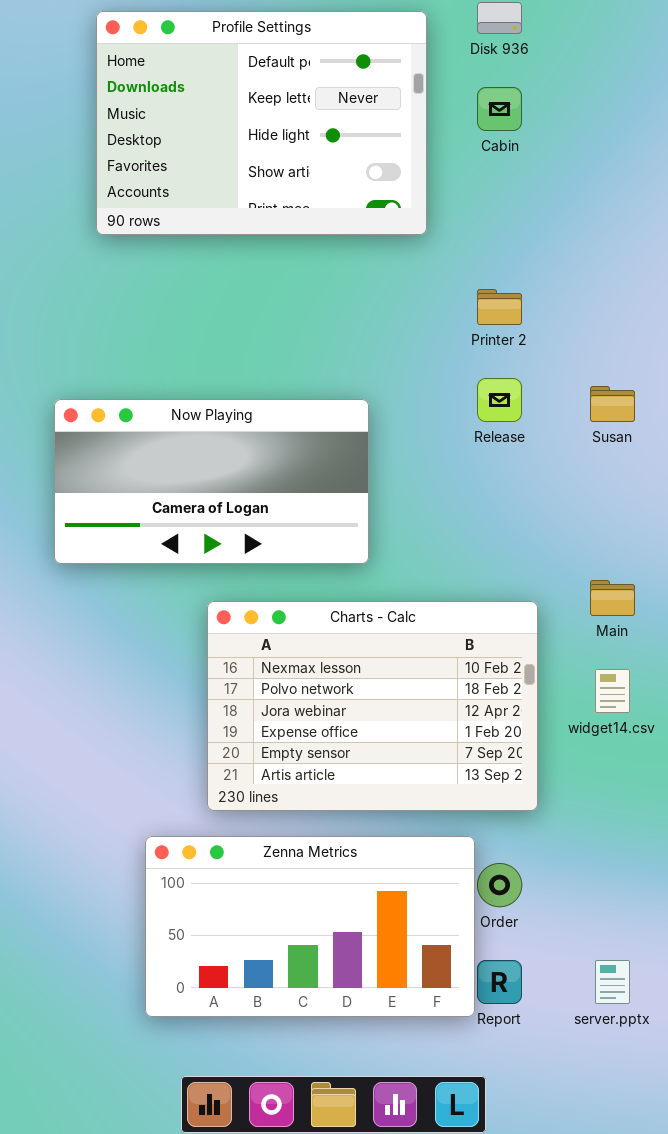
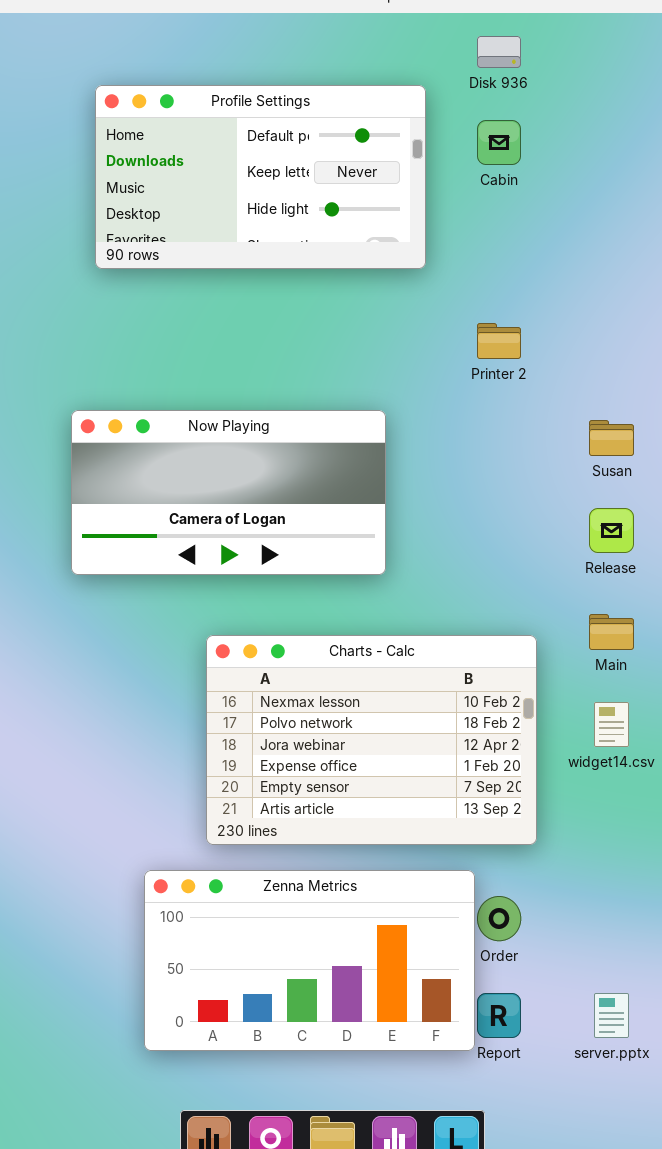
Profile Settings: [96,11,427,235] -> [95,85,426,269], resized
Release: [477,378,522,422] -> [589,508,634,553], moved
Now Playing: [54,399,369,564] -> [71,410,386,575], moved

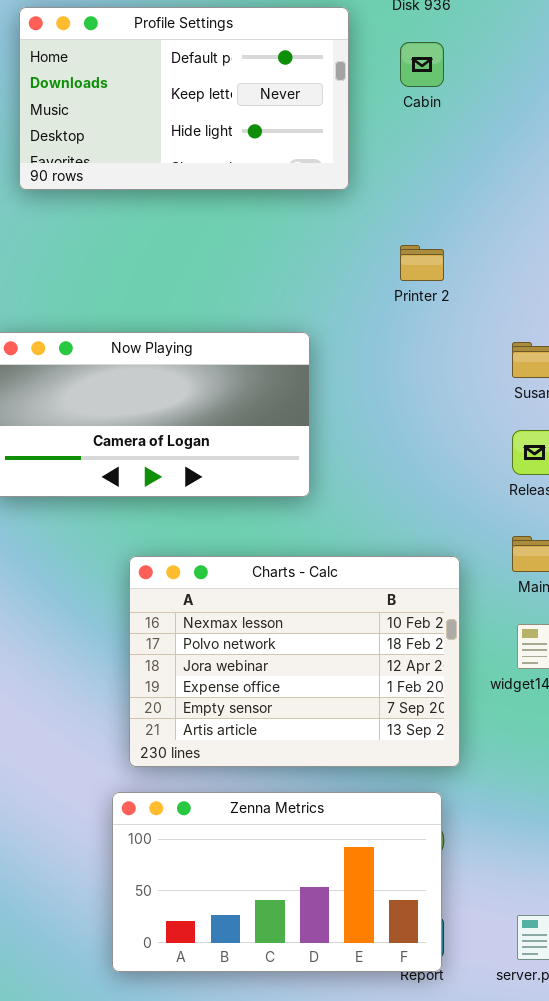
Zenna Metrics: [144,870,475,1051] -> [112,792,442,972], moved

